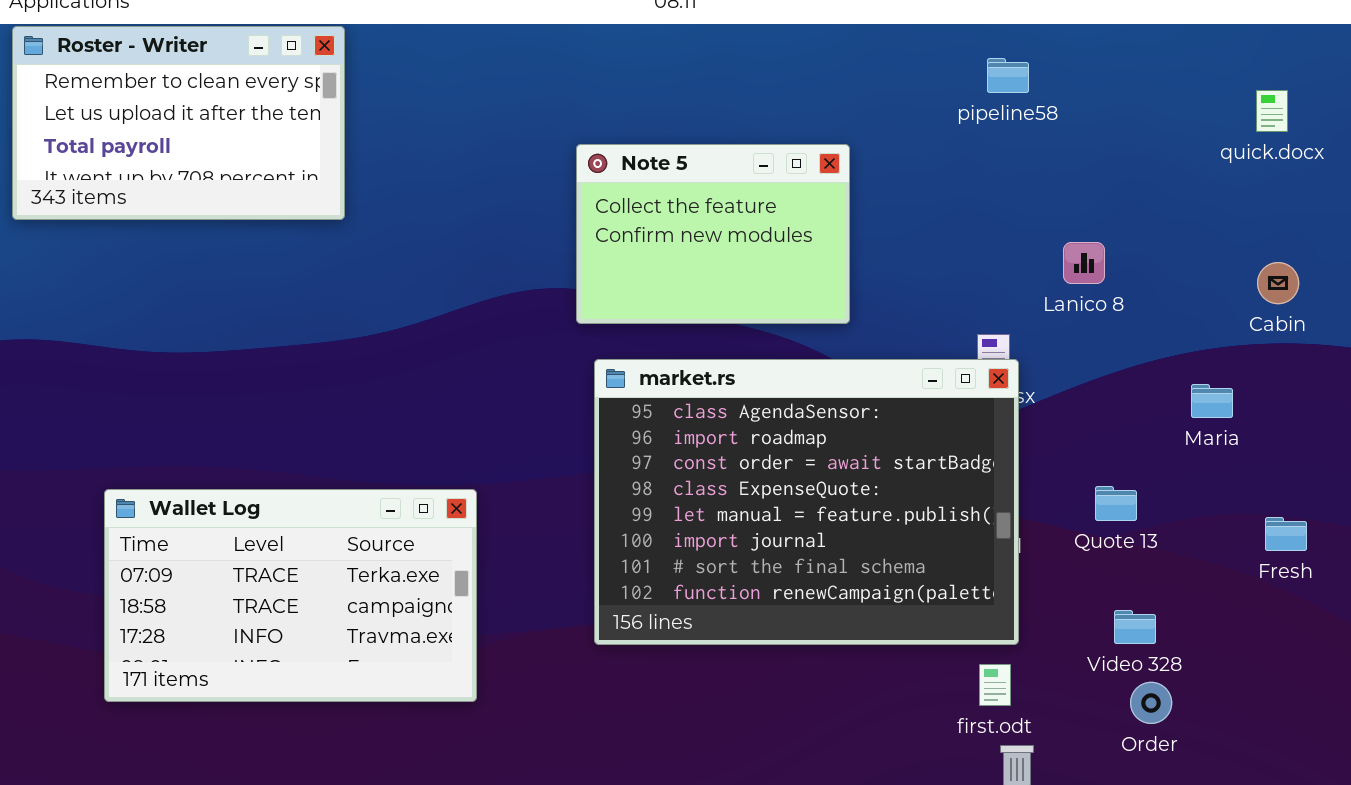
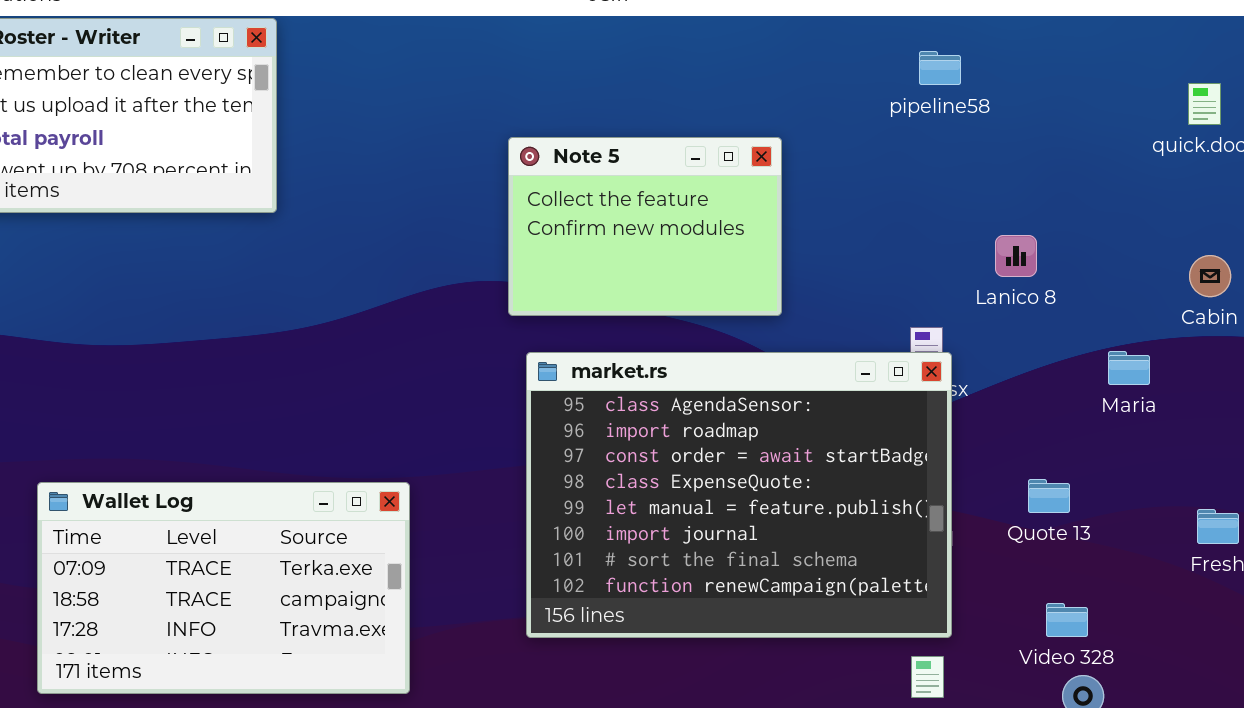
Maria: [1191,384,1233,418] -> [1108,351,1150,385], moved

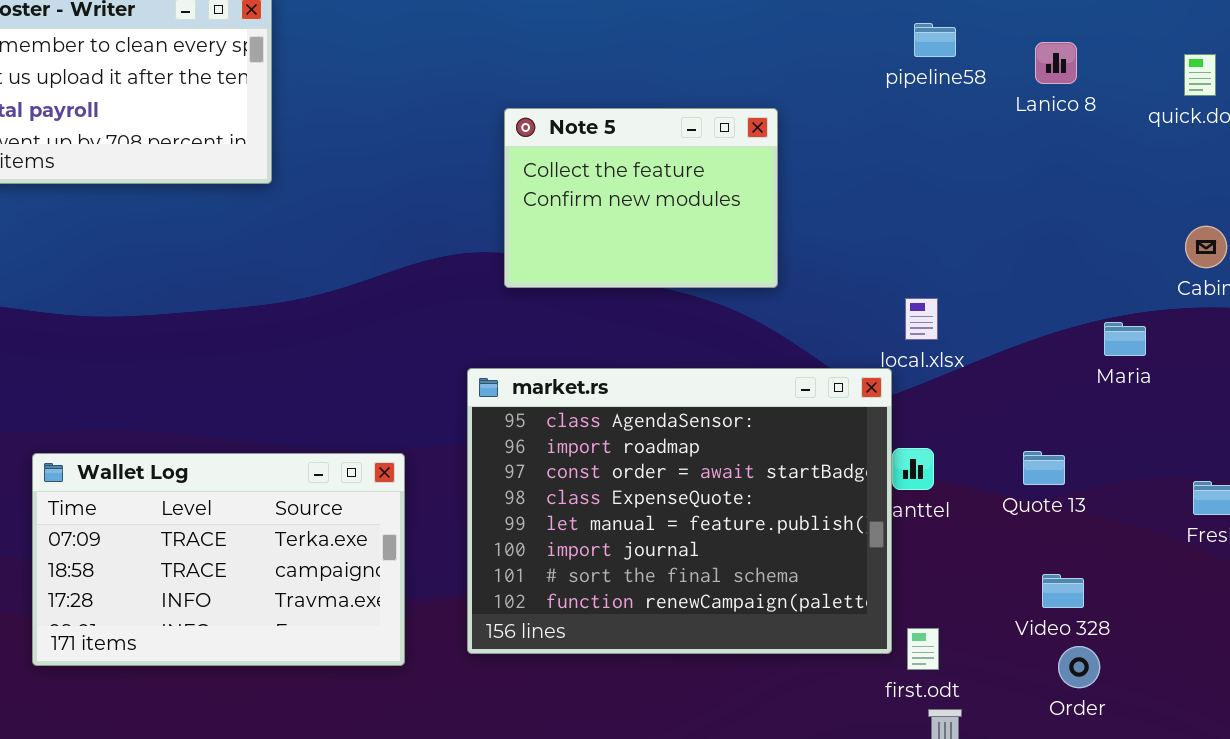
Lanico 8: [995,235,1037,277] -> [1035,42,1077,84], moved
market.rs: [526,352,952,638] -> [467,368,892,654], moved

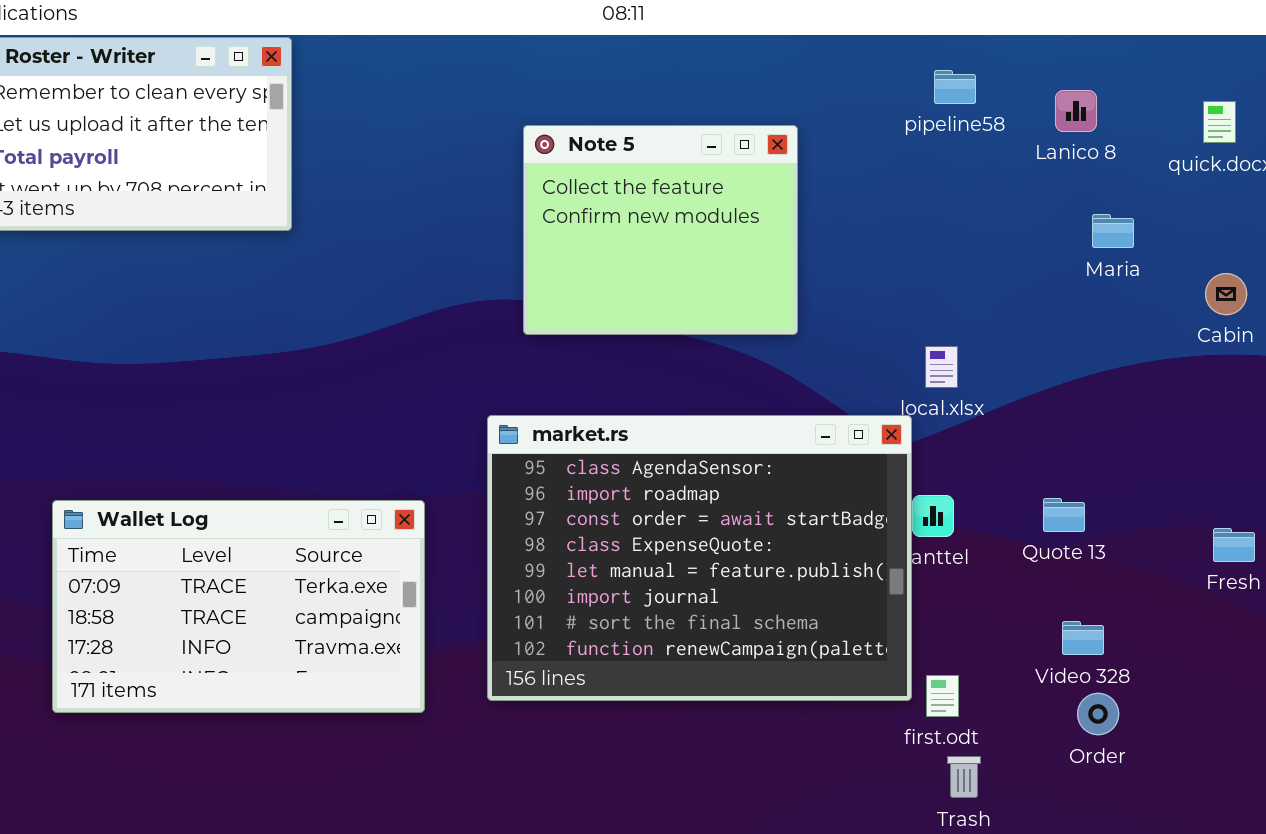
Note 5: [504,108,778,288] -> [523,125,798,335], resized
Maria: [1104,322,1146,356] -> [1092,214,1134,248], moved

